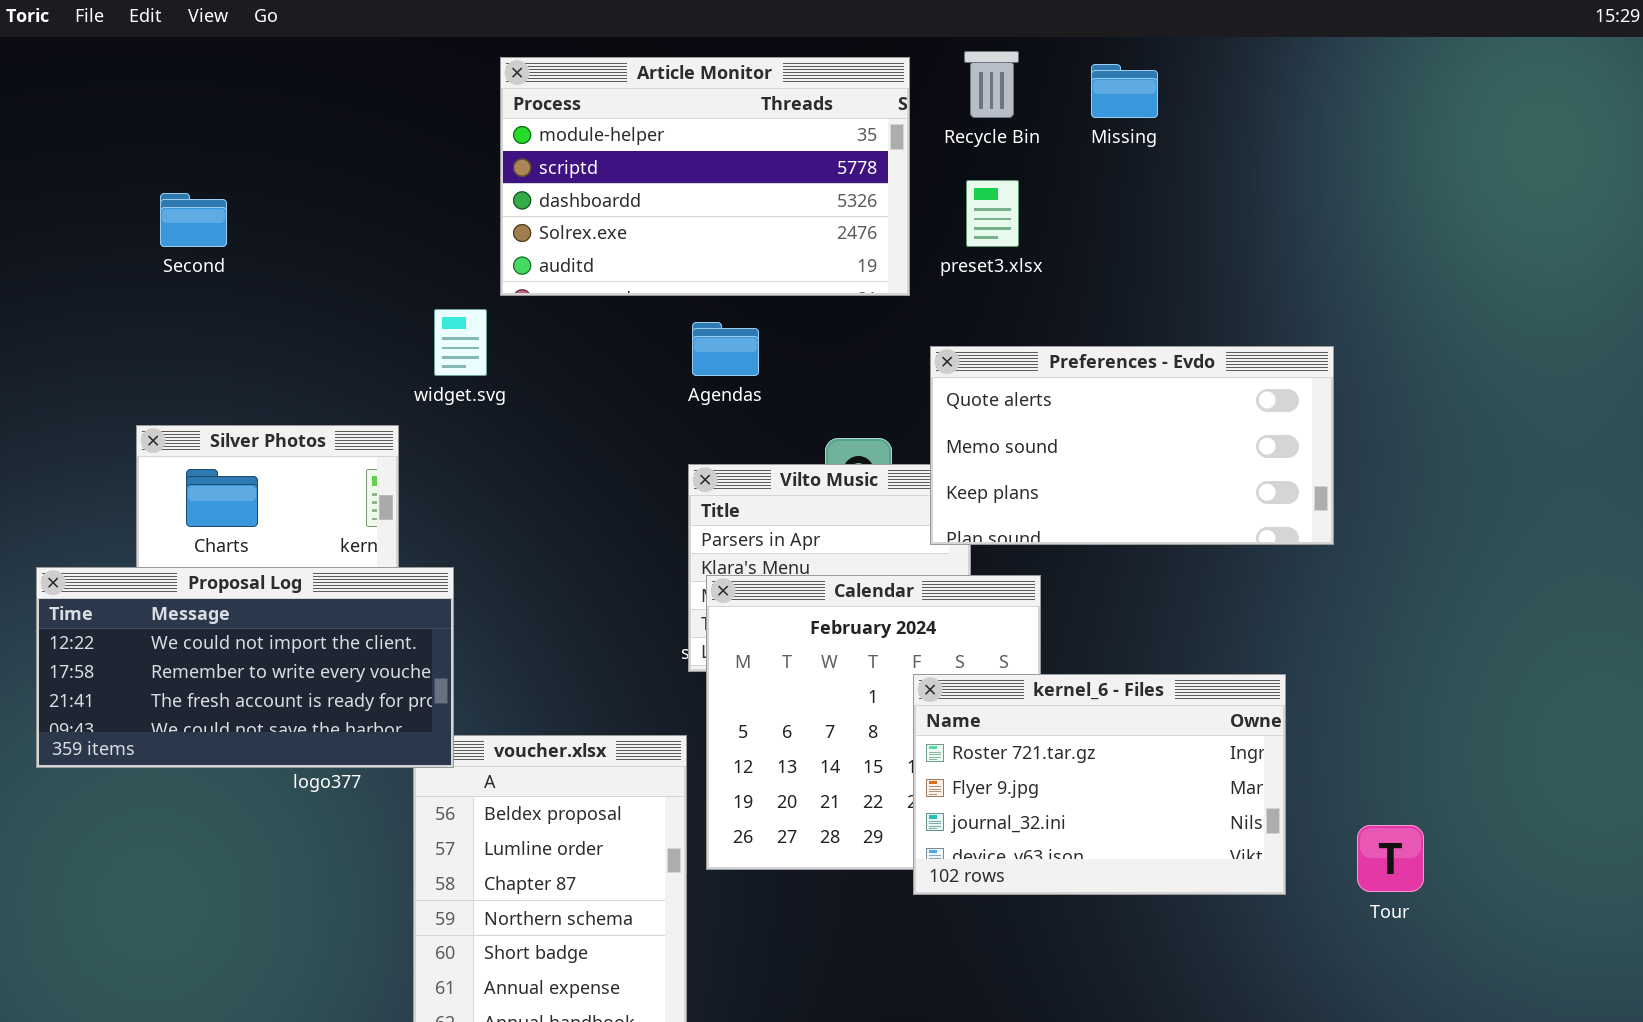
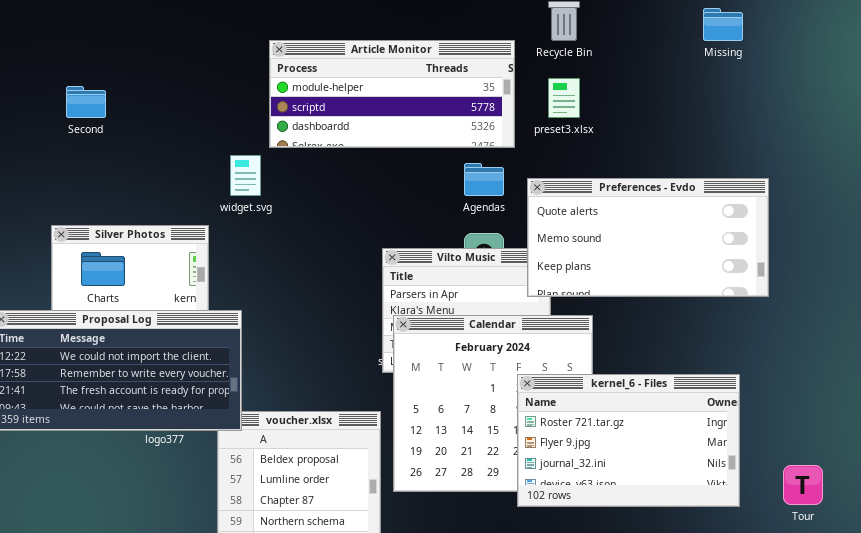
Article Monitor: [500,57,910,296] -> [269,40,515,148], resized
Missing: [1091,64,1158,118] -> [703,8,743,41], moved
Agendas: [692,322,759,376] -> [464,163,504,196], moved

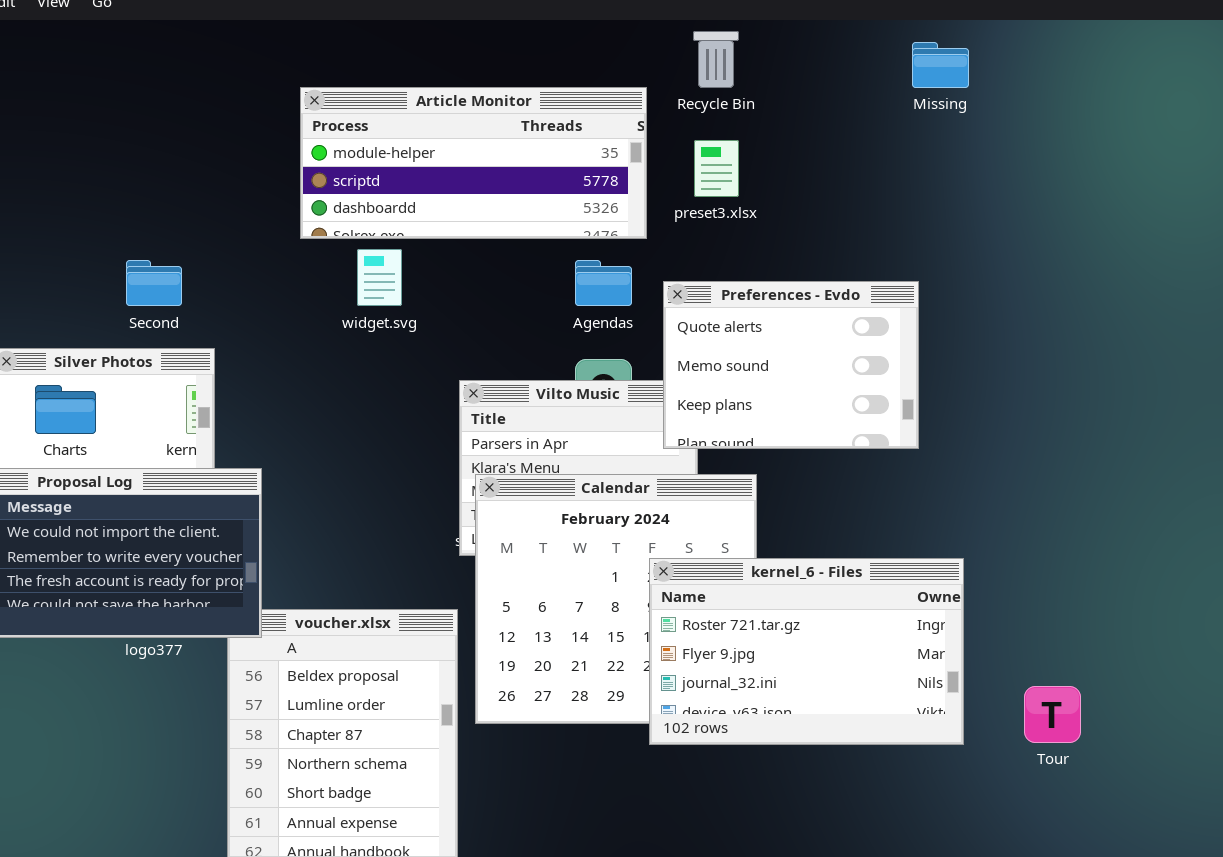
Second: [66,86,106,118] -> [126,260,182,306], moved
widget.svg: [230,155,261,196] -> [357,249,402,306], moved
Preferences - Evdo: [527,178,769,297] -> [663,281,919,449], resized

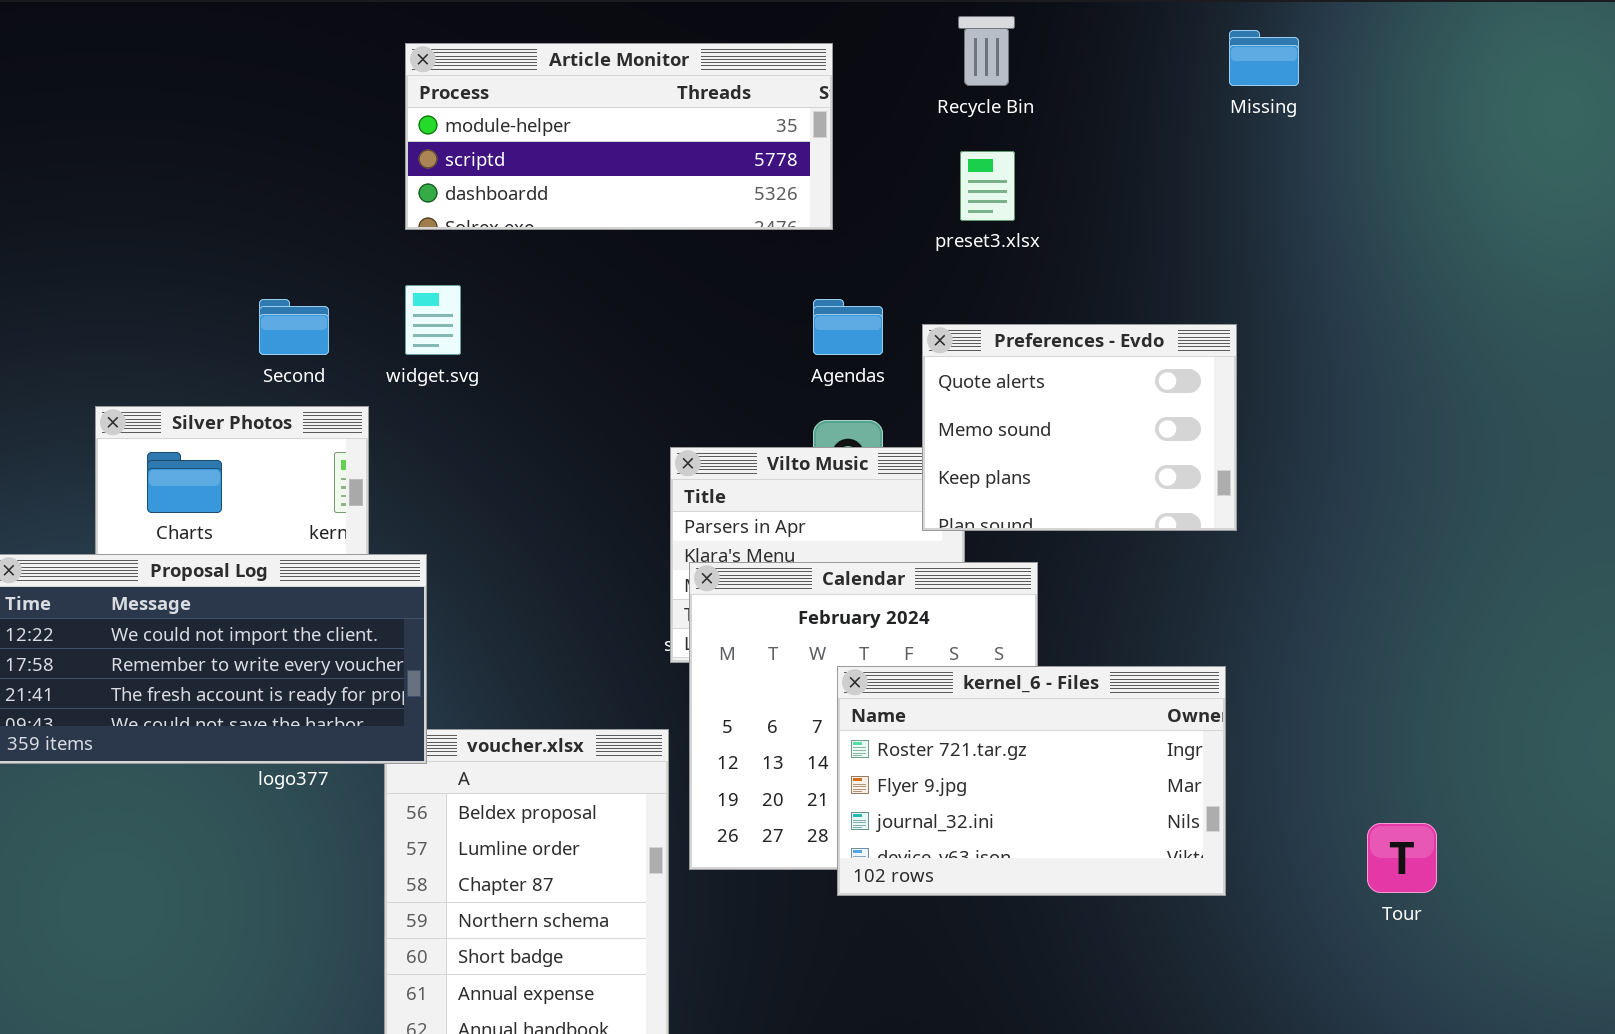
Article Monitor: [300,87,647,239] -> [405,43,833,230], moved
widget.svg: [357,249,402,306] -> [405,285,461,355], moved
kernel_6 - Files: [649,558,964,745] -> [837,666,1226,896], moved

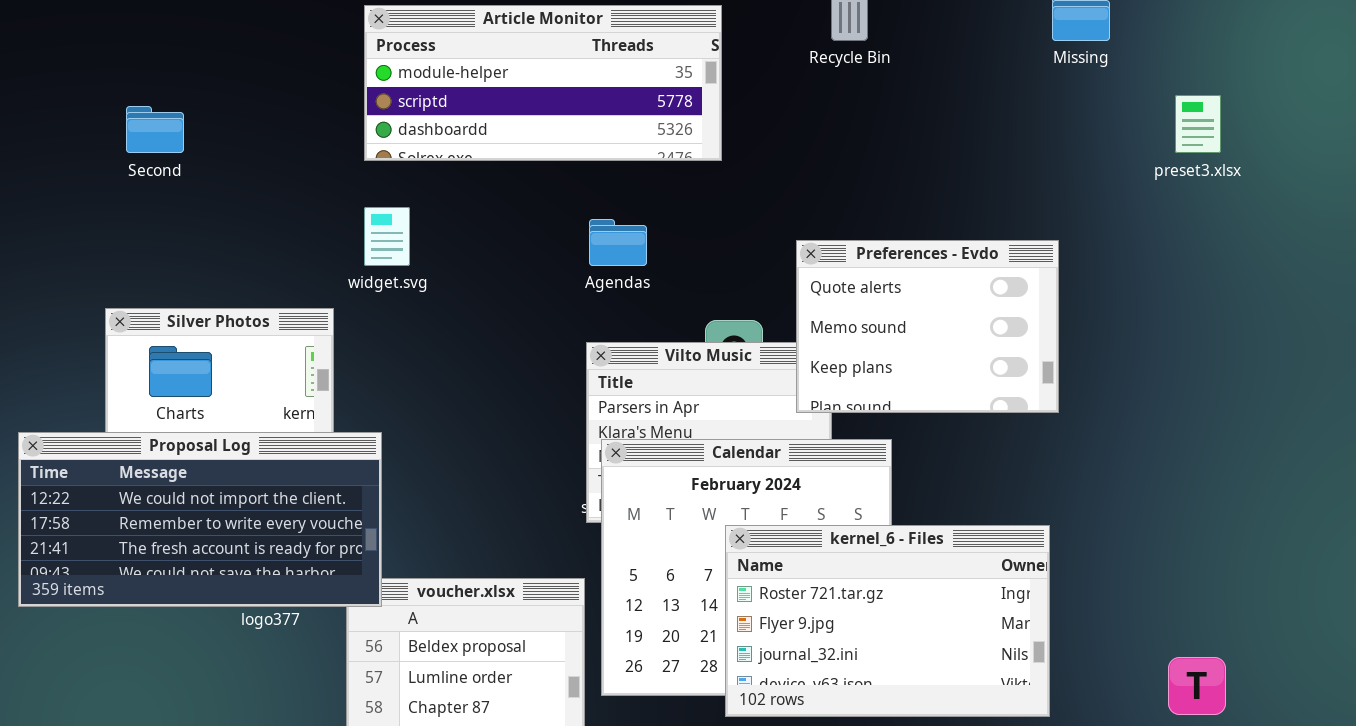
preset3.xlsx: [960,151,1015,221] -> [1175,95,1221,153], moved
Second: [259,299,329,355] -> [126,106,184,153], moved
Agendas: [813,299,883,355] -> [589,219,647,266], moved

